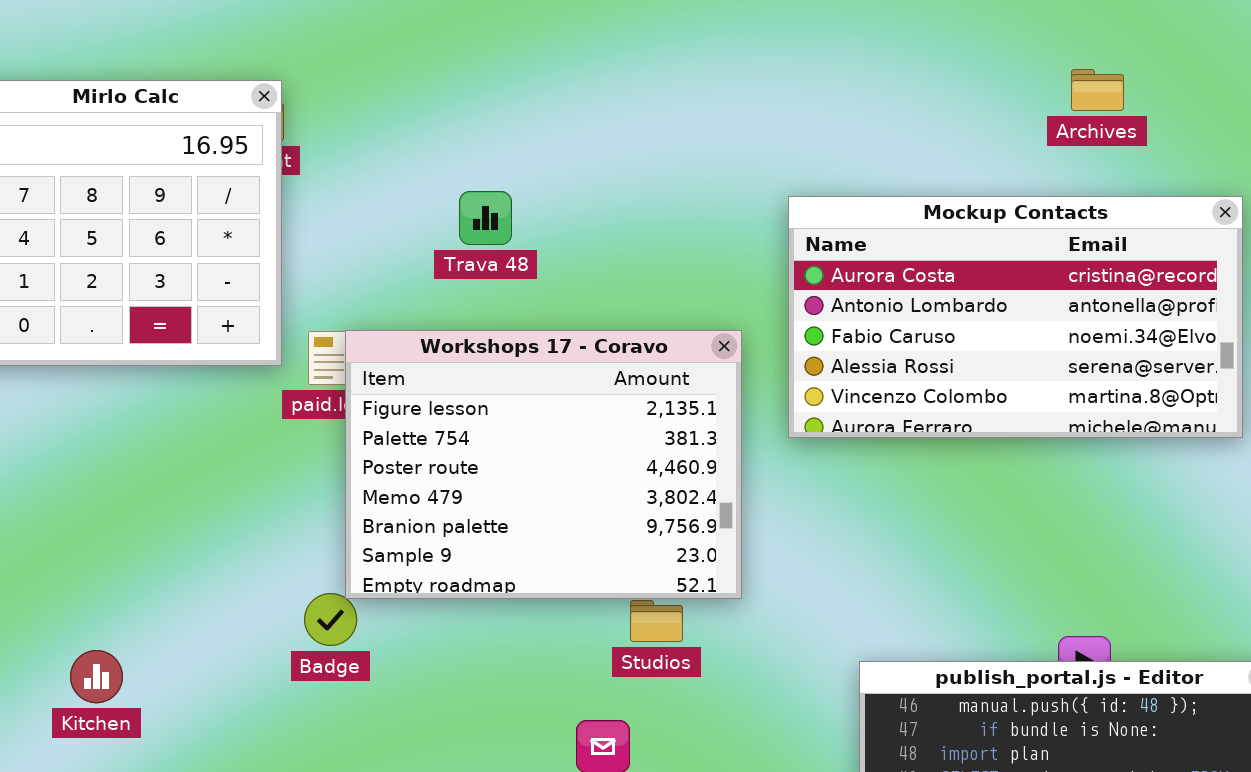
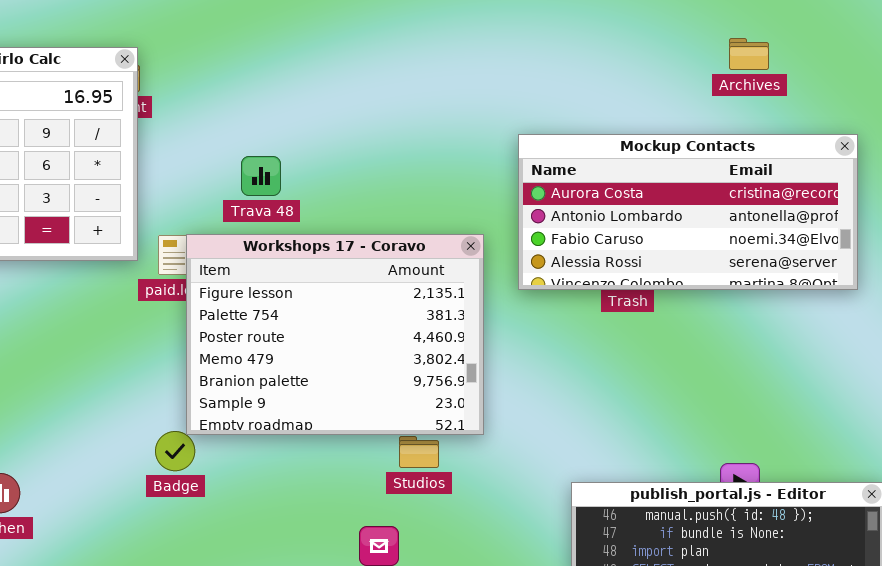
Trava 48: [459,191,512,245] -> [241,156,281,196], moved
Mockup Contacts: [788,196,1243,438] -> [518,134,858,290], resized

